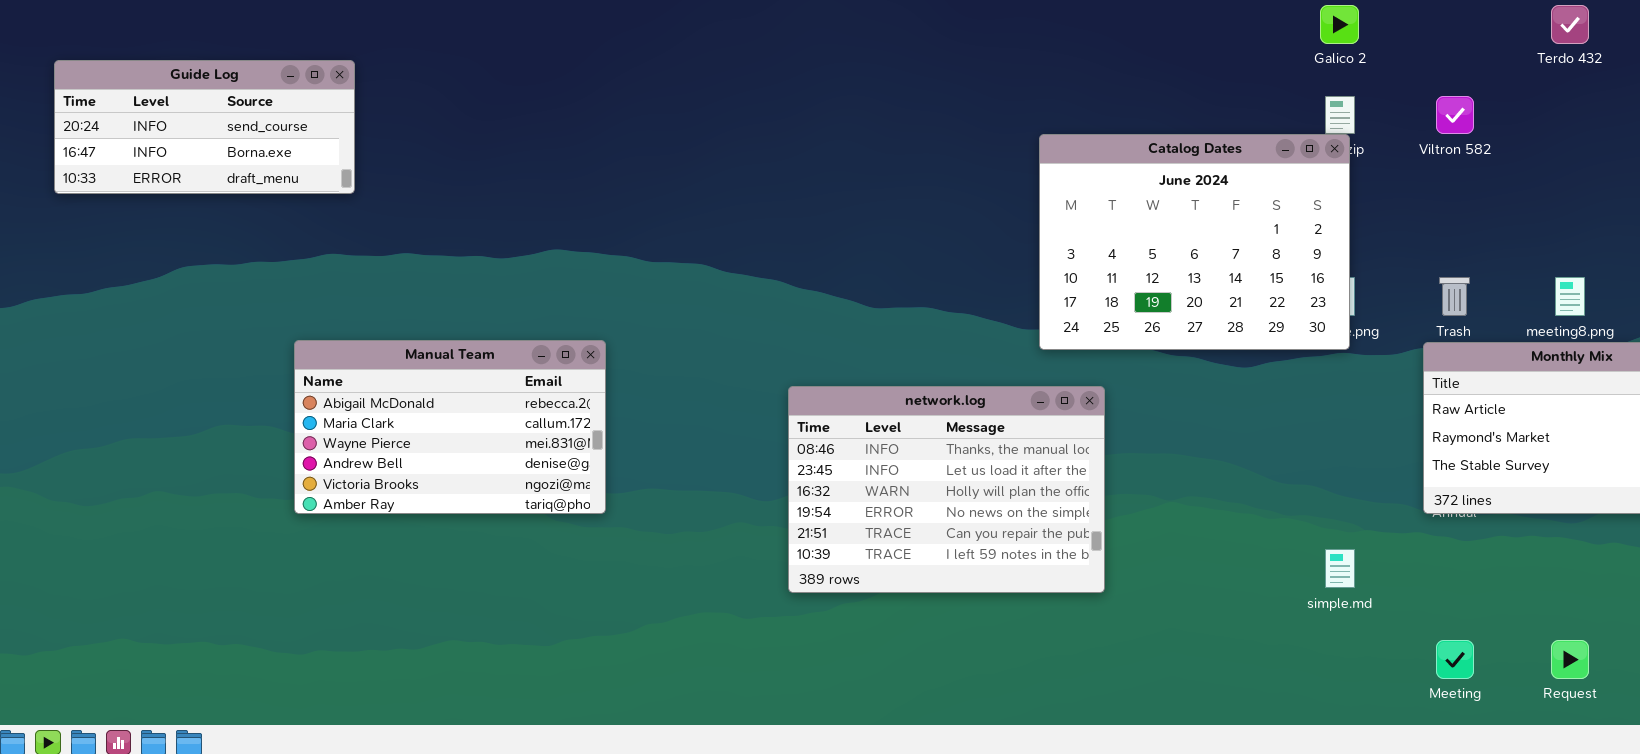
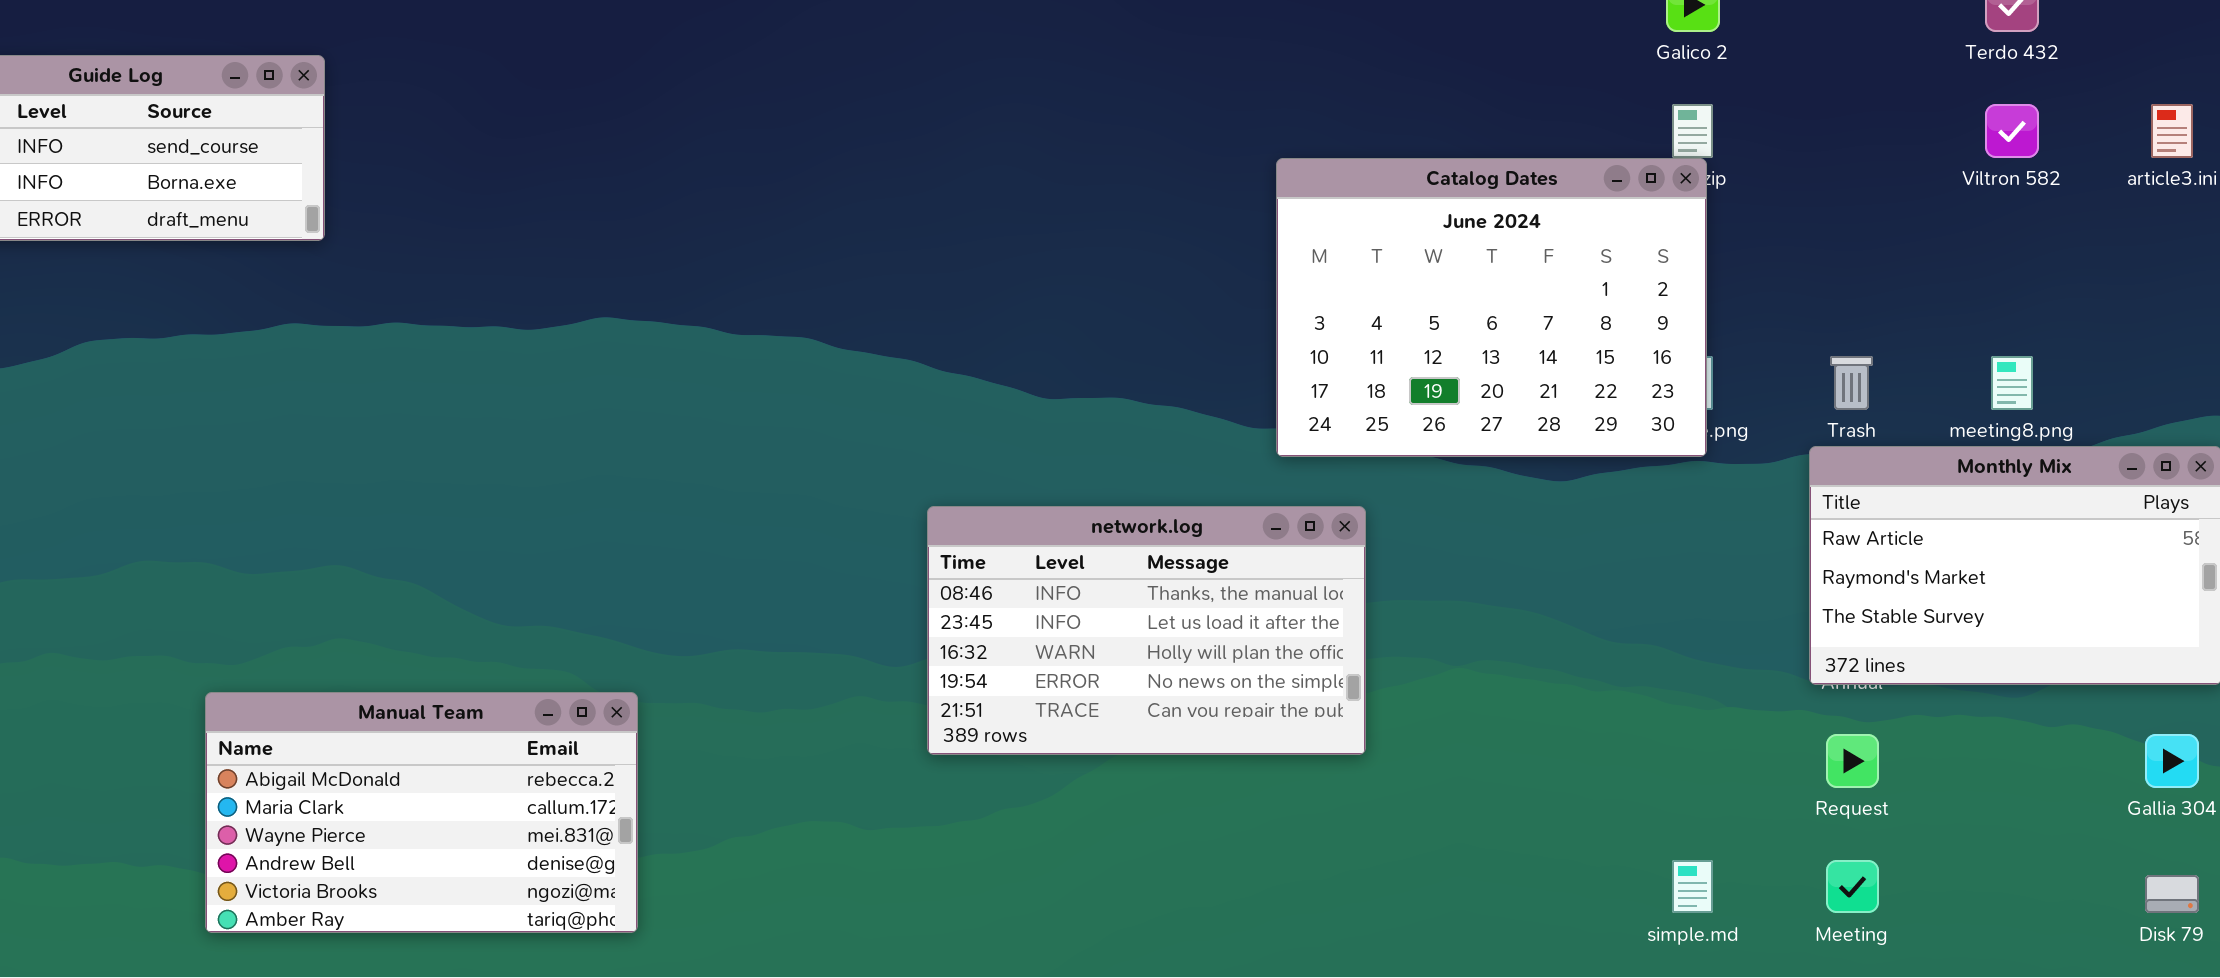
Viltron 582: [1436,96,1474,134] -> [1985,104,2039,158], moved
Manual Team: [294,340,606,514] -> [205,692,638,933], moved
network.log: [788,386,1105,593] -> [927,506,1366,755], resized
simple.md: [1325,549,1355,588] -> [1672,860,1713,913], moved
Request: [1551,640,1589,679] -> [1826,734,1879,788], moved

